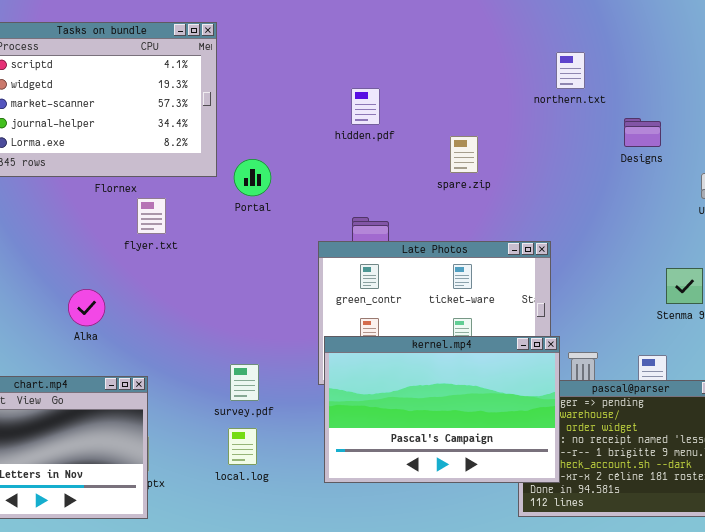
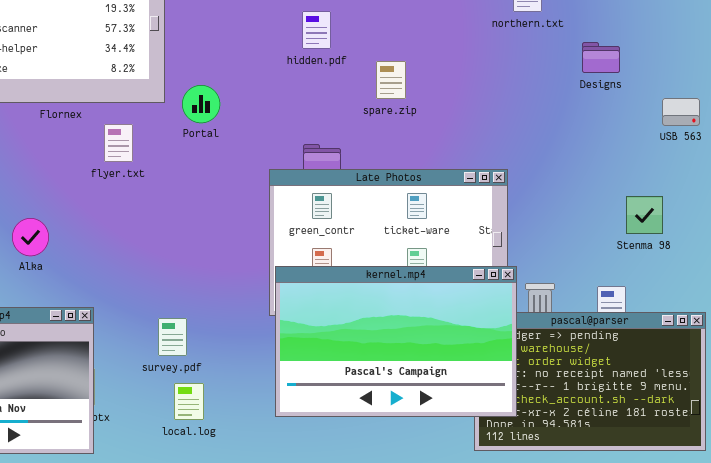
spare.zip: [450,136,478,173] -> [376,61,406,99], moved
flyer.txt: [137,198,166,234] -> [104,124,133,162], moved
survey.pdf: [230,364,259,401] -> [158,318,187,356], moved
local.log: [228,428,257,465] -> [174,383,204,420], moved

